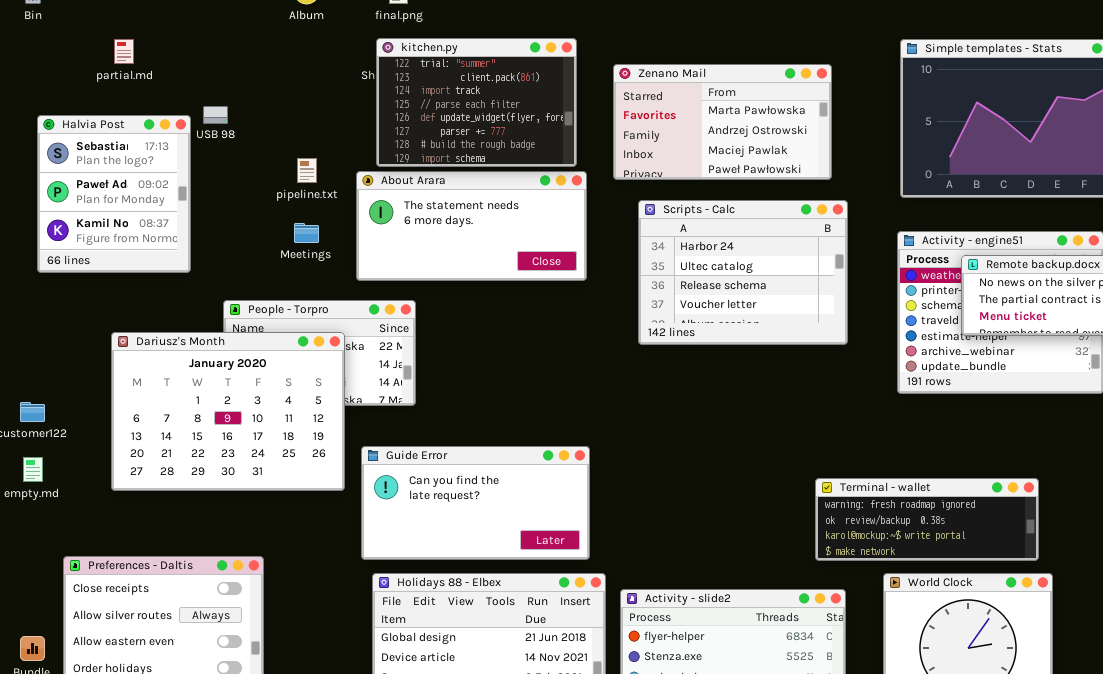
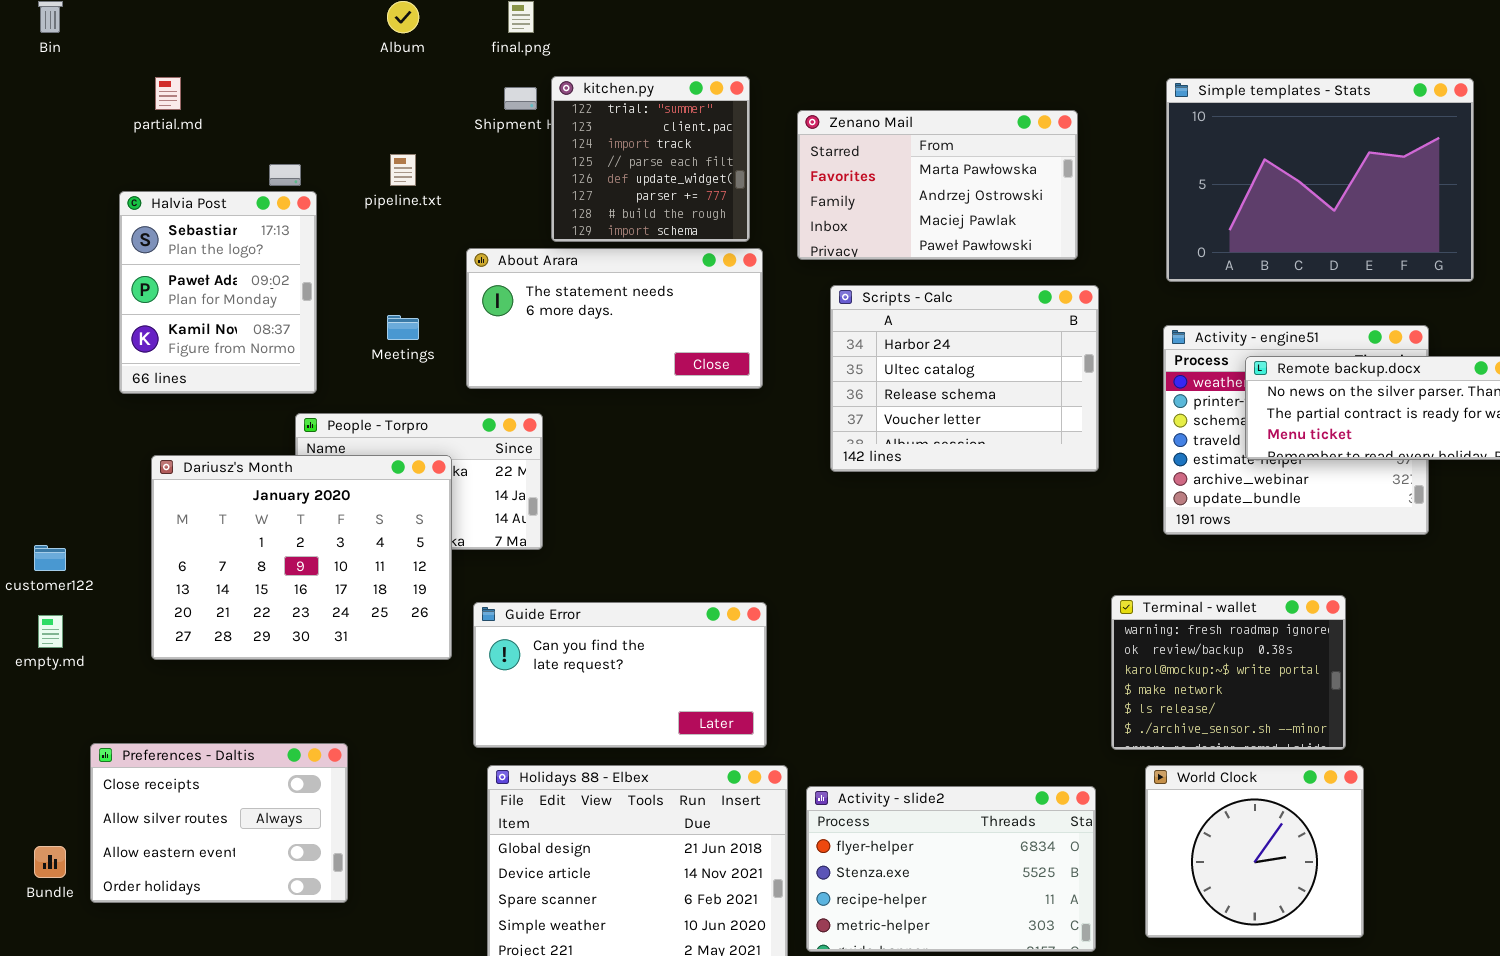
kitchen.py: [376,38,577,167] -> [551,76,750,242], resized
Halvia Post: [37,115,191,273] -> [119,191,317,394], moved
pipeline.txt: [297,158,317,183] -> [390,154,416,186], moved
Terminal - wallet: [815,478,1039,561] -> [1111,595,1346,750], resized

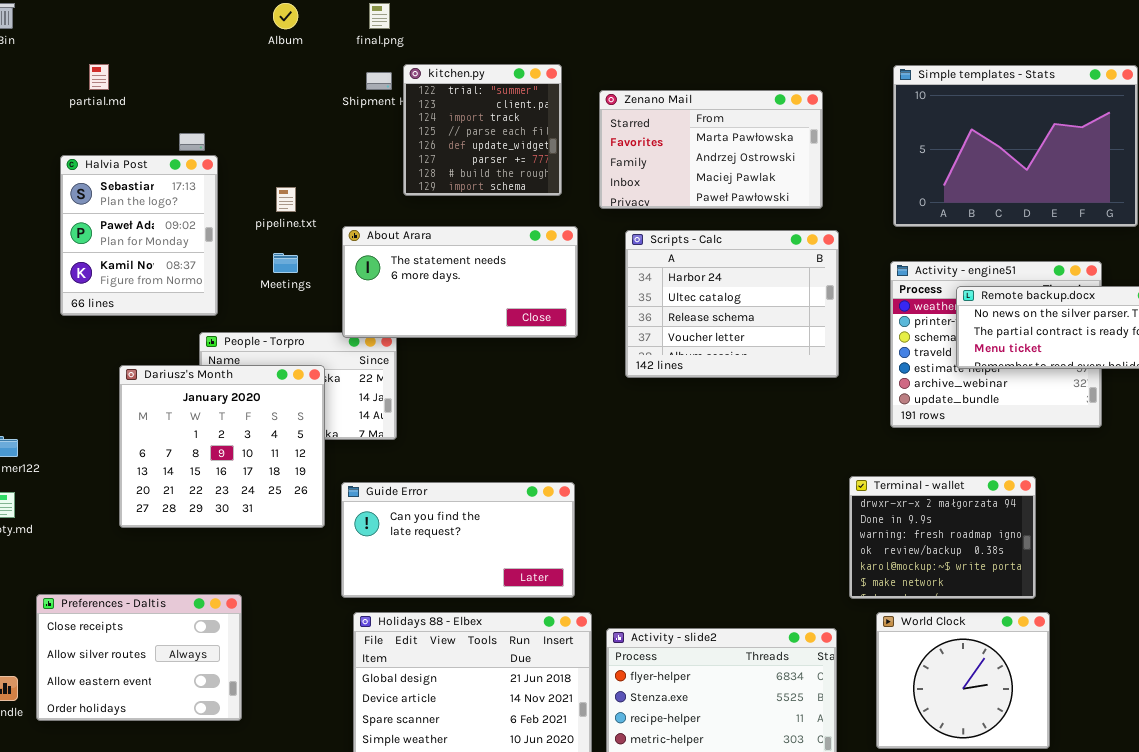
pipeline.txt: [390,154,416,186] -> [276,187,296,212], moved
About Arara: [466,248,763,389] -> [342,226,578,338], moved
Dariusz's Month: [151,455,452,660] -> [119,365,325,528], resized
Terminal - wallet: [1111,595,1346,750] -> [849,476,1036,599], scrolled up 2 rows

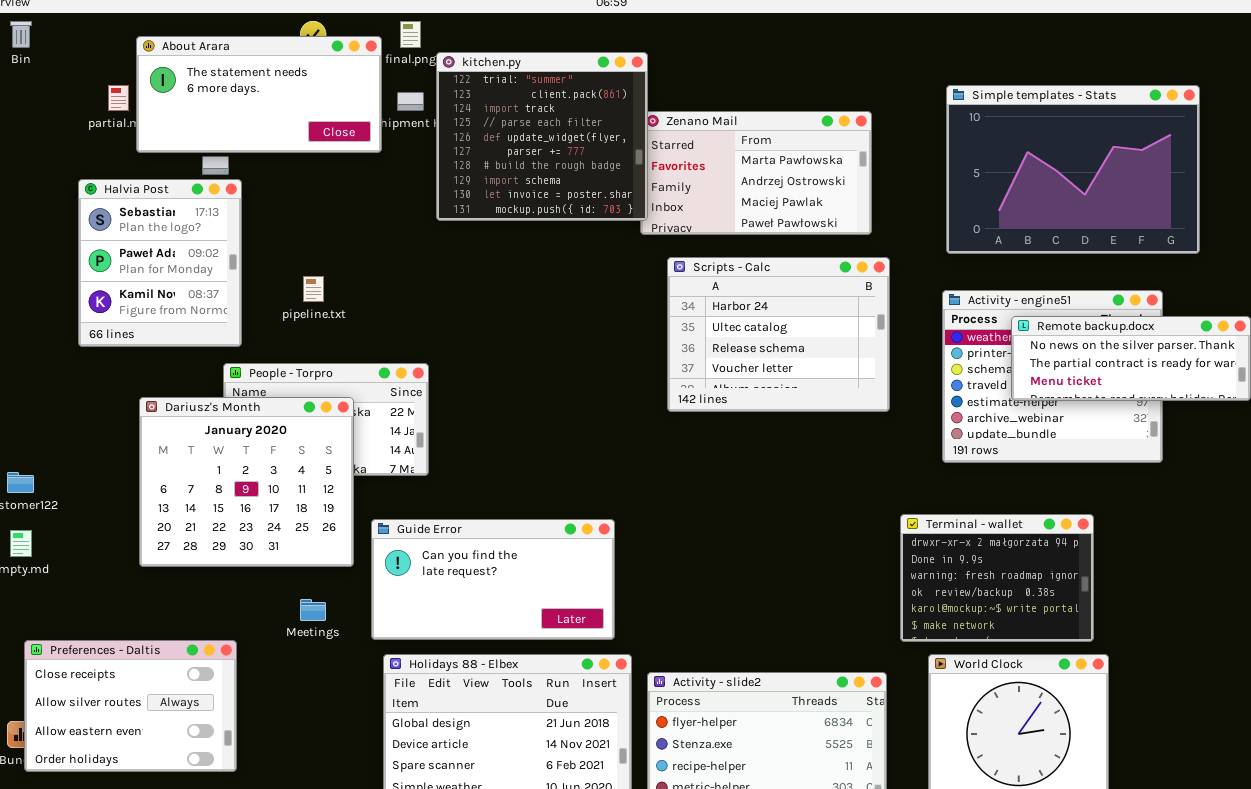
kitchen.py: [403,64,562,196] -> [436,52,648,221], resized
pipeline.txt: [276,187,296,212] -> [303,276,324,302], moved
About Arara: [342,226,578,338] -> [136,36,382,153], moved
Meetings: [273,253,298,273] -> [300,599,326,621], moved
Preferences - Daltis: [36,594,242,721] -> [24,640,237,772], moved

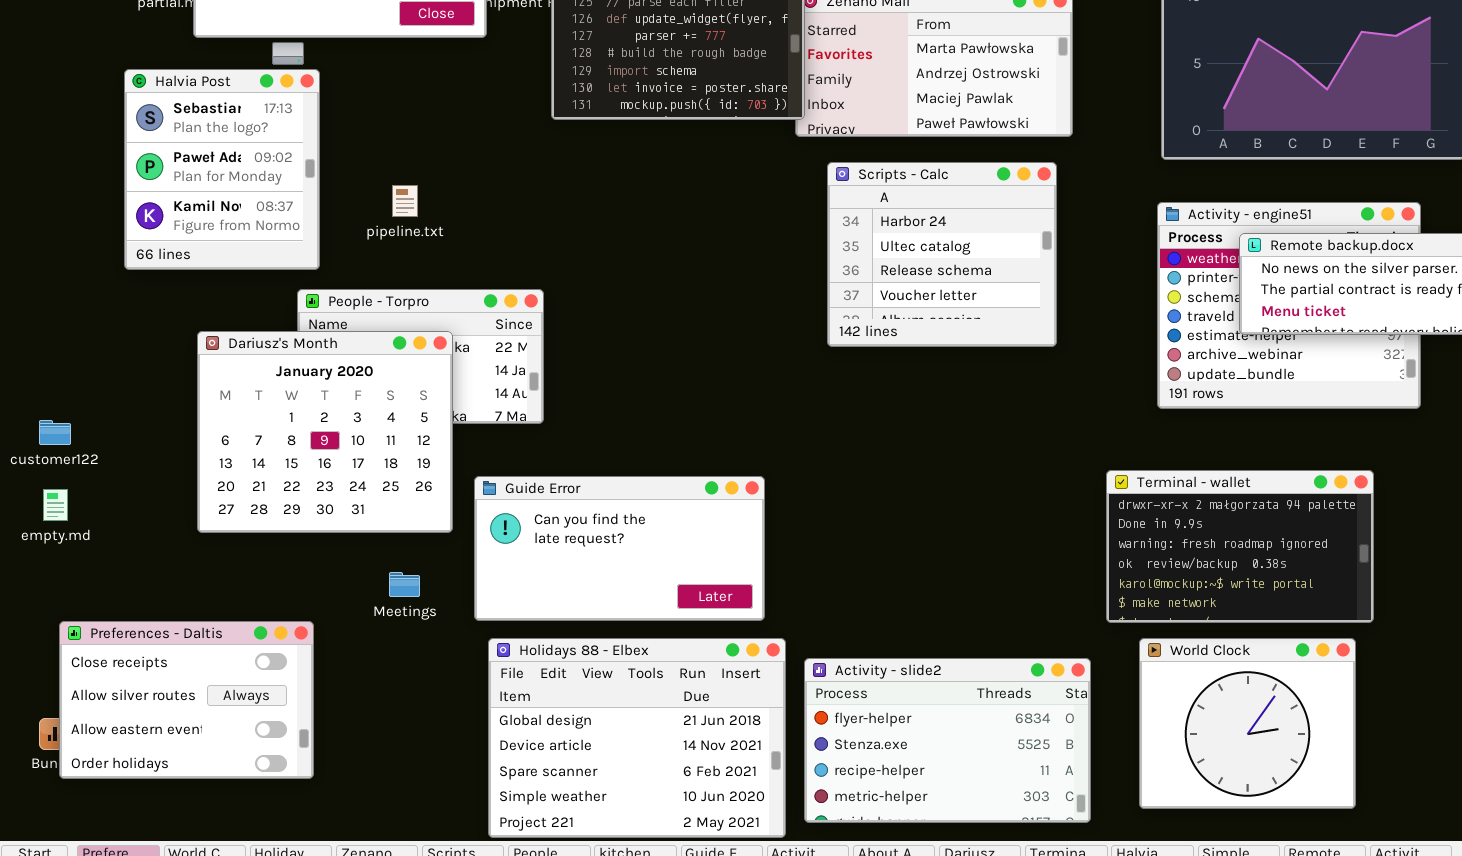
Scripts - Calc: [667,257,890,412] -> [827,162,1057,347], resized
Terminal - wallet: [900,514,1094,642] -> [1106,470,1374,623], resized

